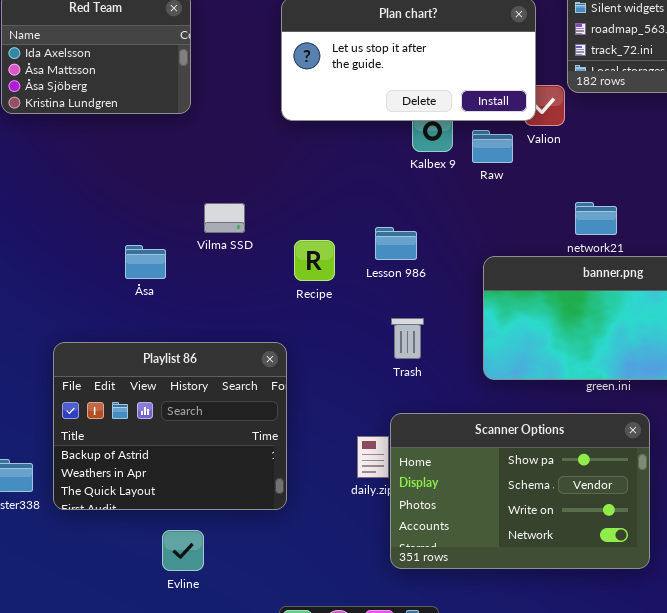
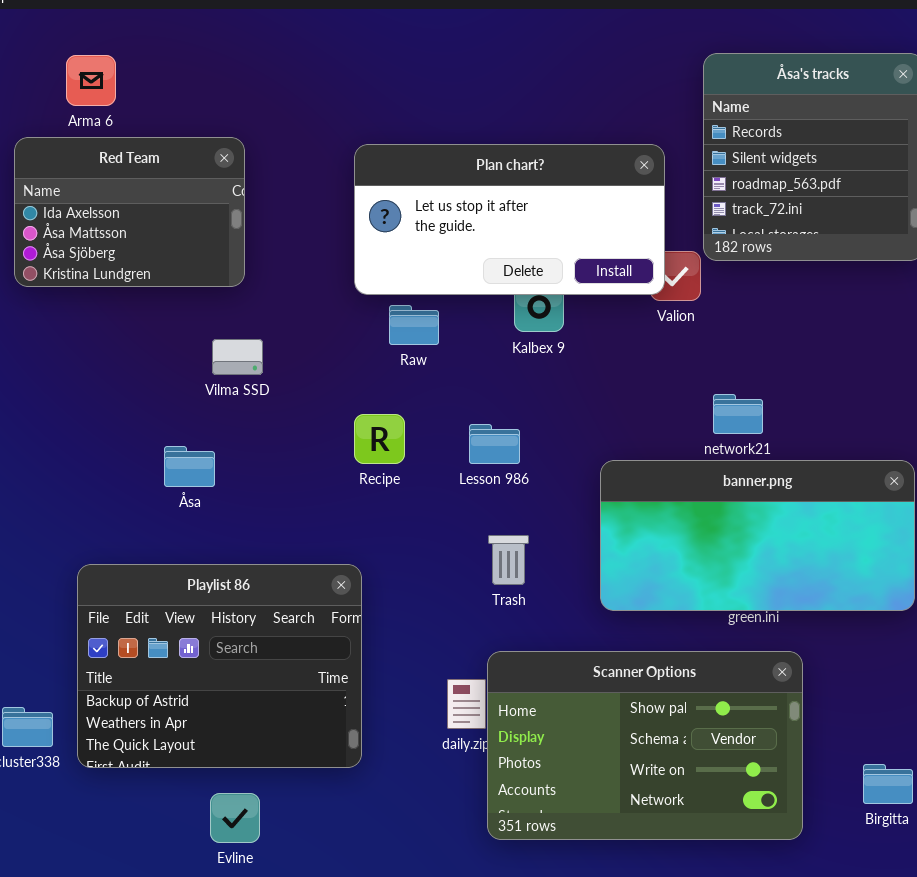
Raw: [472,130,513,163] -> [389,305,439,345], moved
Vilma SSD: [204,203,245,233] -> [212,339,263,375], moved
Recipe: [294,240,335,281] -> [354,414,405,464], moved

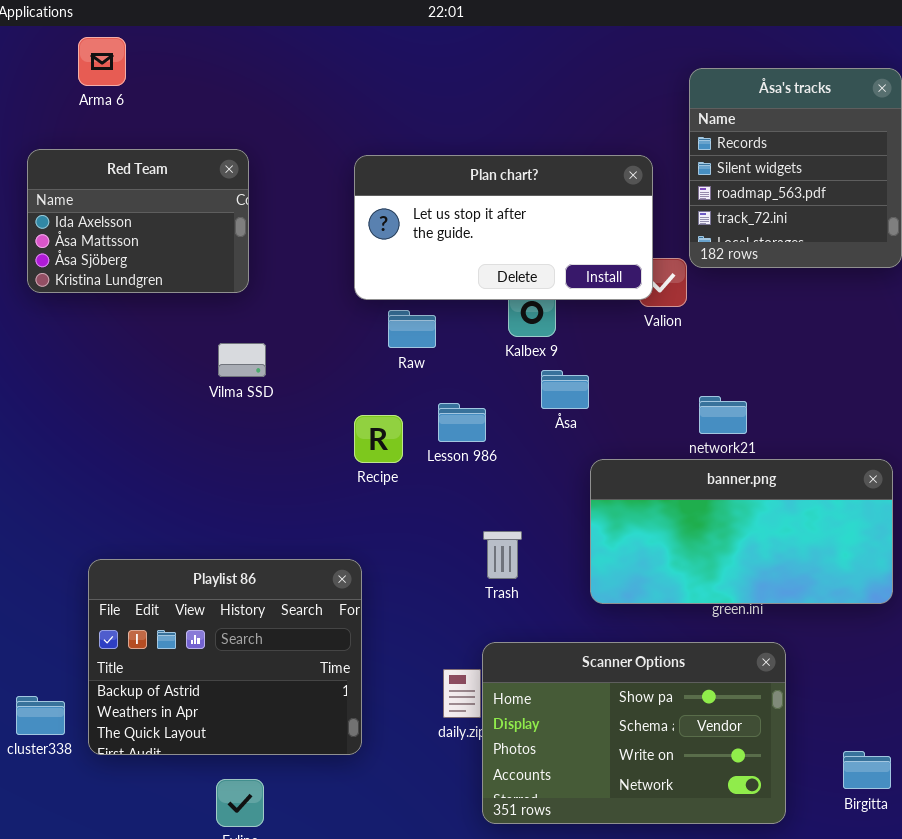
Arma 6: [66,55,116,106] -> [78,37,126,86], moved
Lesson 986: [469,424,520,464] -> [438,403,486,442], moved
Åsa: [164,446,215,487] -> [541,370,589,409], moved

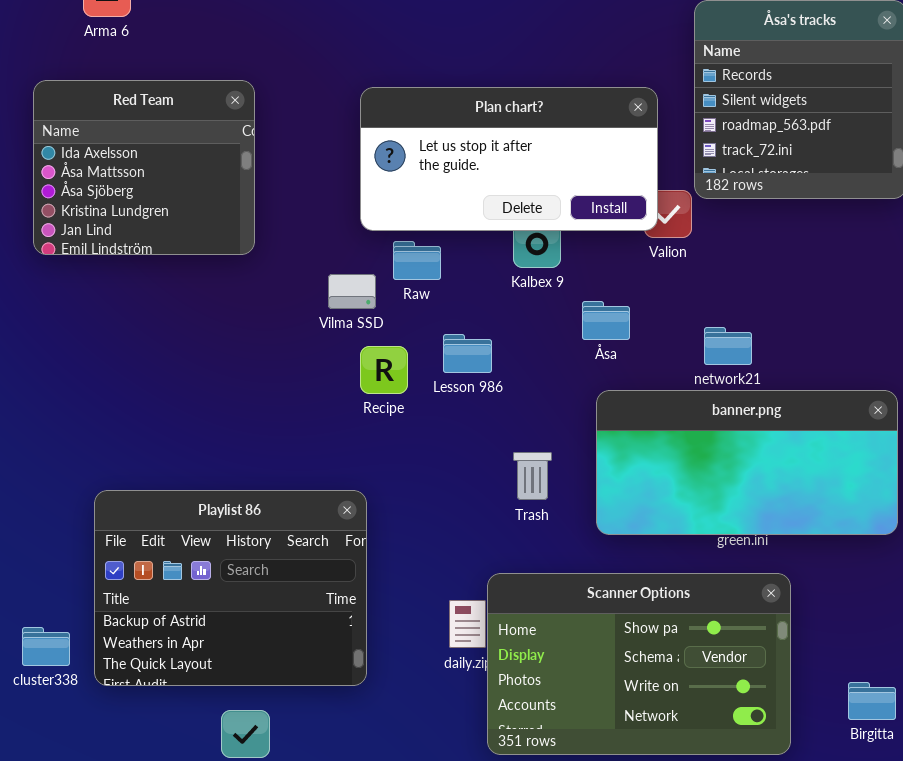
Red Team: [27,149,249,293] -> [33,80,255,255], resized
Vilma SSD: [218,343,266,377] -> [328,274,376,309], moved
Åsa: [541,370,589,409] -> [582,301,630,340], moved
Trash: [483,531,522,579] -> [513,452,552,500], moved

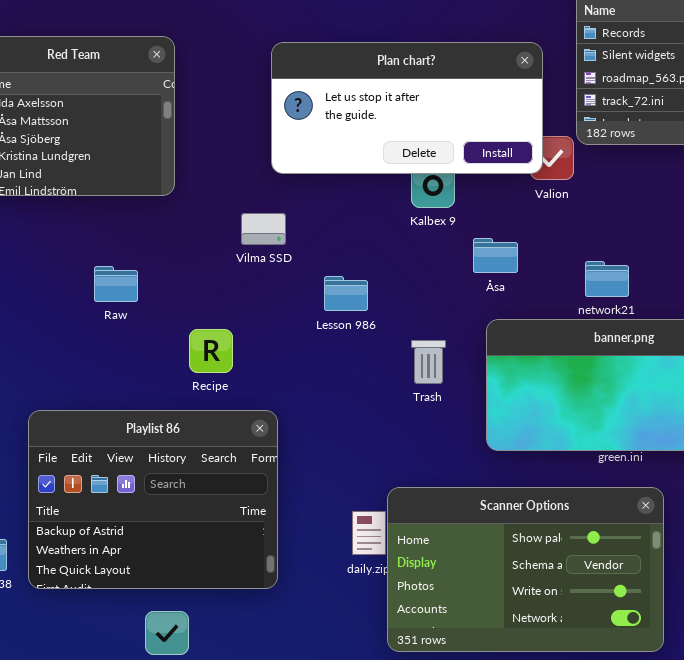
Raw: [393,241,441,280] -> [94,266,138,302], moved
Lesson 986: [443,334,492,373] -> [324,276,368,311], moved
Recipe: [360,346,408,394] -> [189,329,233,373], moved
Trash: [513,452,552,500] -> [411,340,446,384], moved

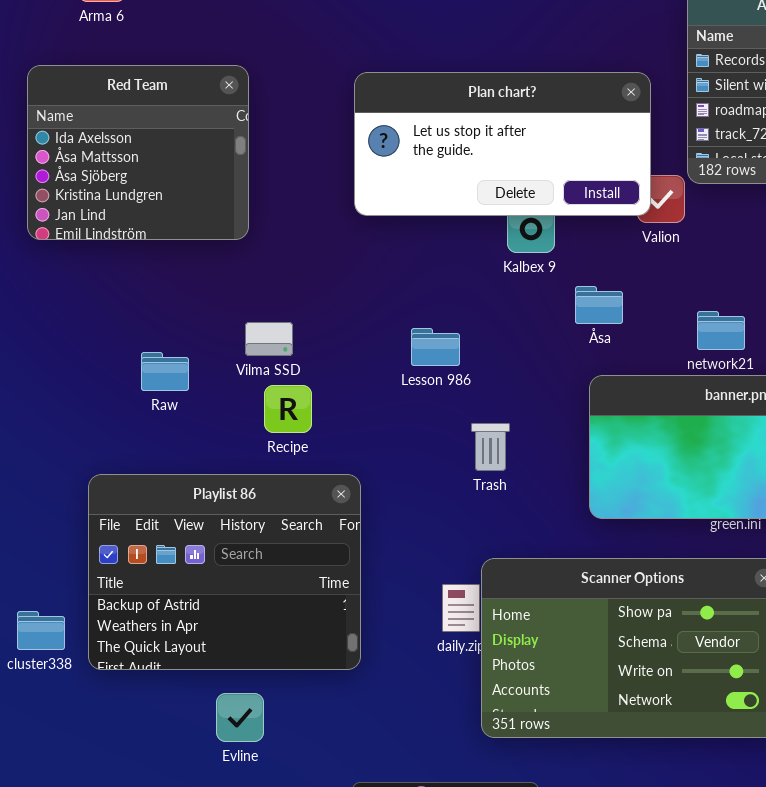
Vilma SSD: [241,213,286,245] -> [245,322,293,356], moved
Raw: [94,266,138,302] -> [141,352,189,391], moved
Trash: [411,340,446,384] -> [471,423,510,471], moved

